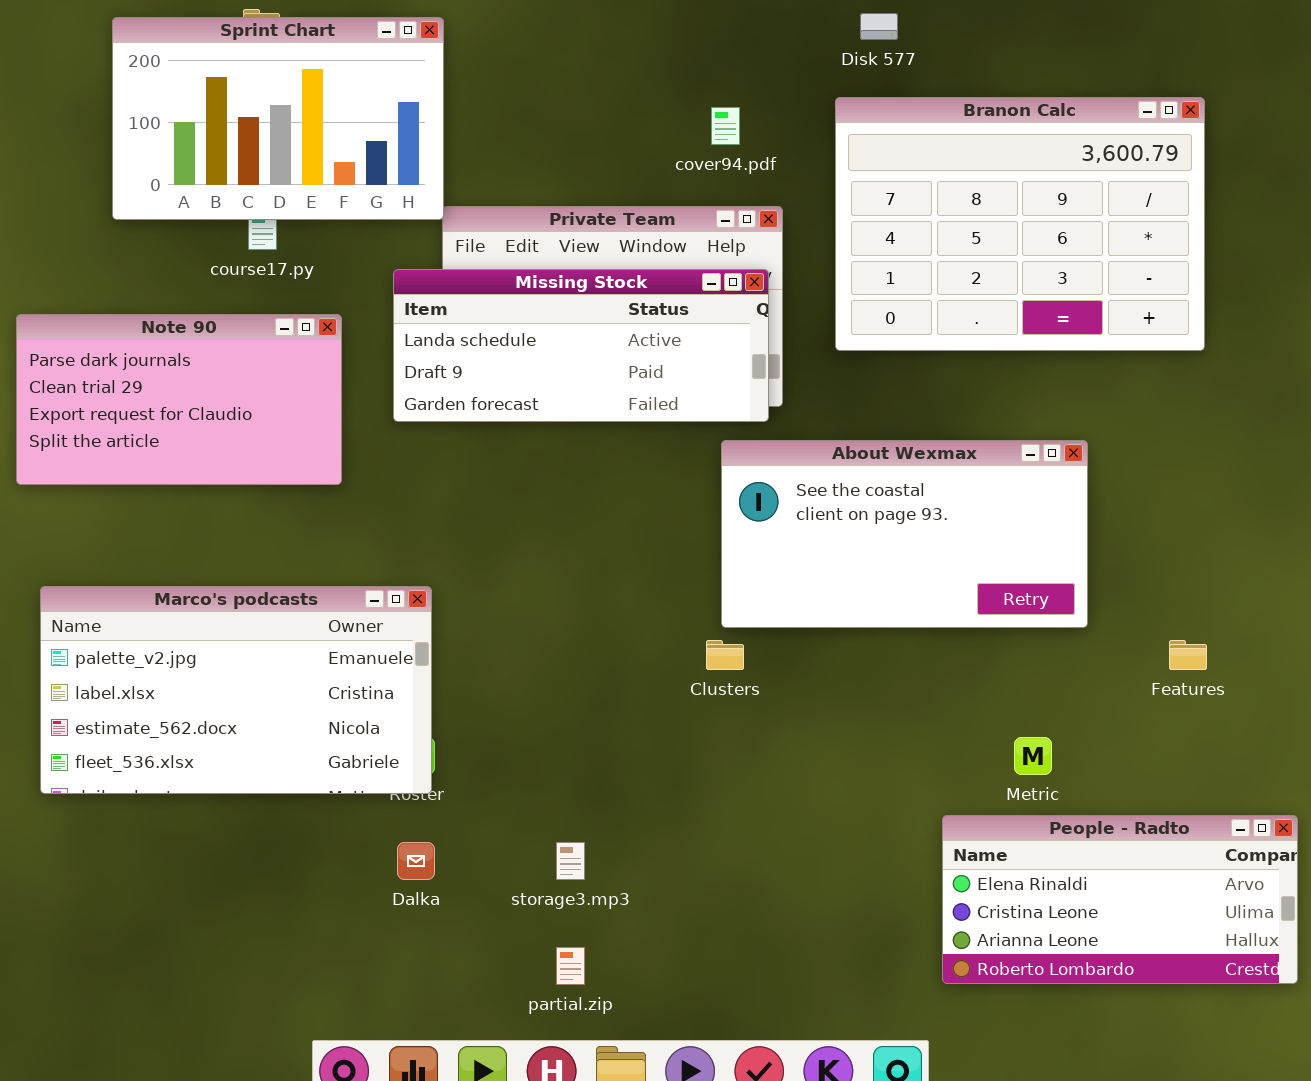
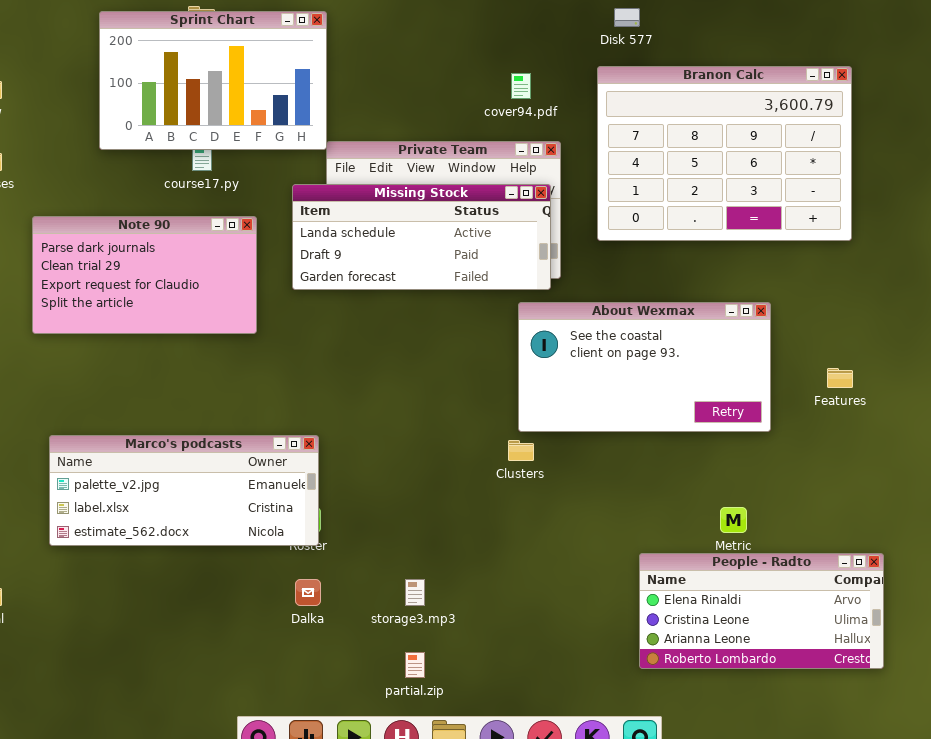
Marco's podcasts: [40,586,432,794] -> [49,435,319,546], resized
Features: [1169,640,1207,670] -> [827,368,853,388], moved
People - Radto: [942,815,1298,984] -> [639,553,884,669], moved

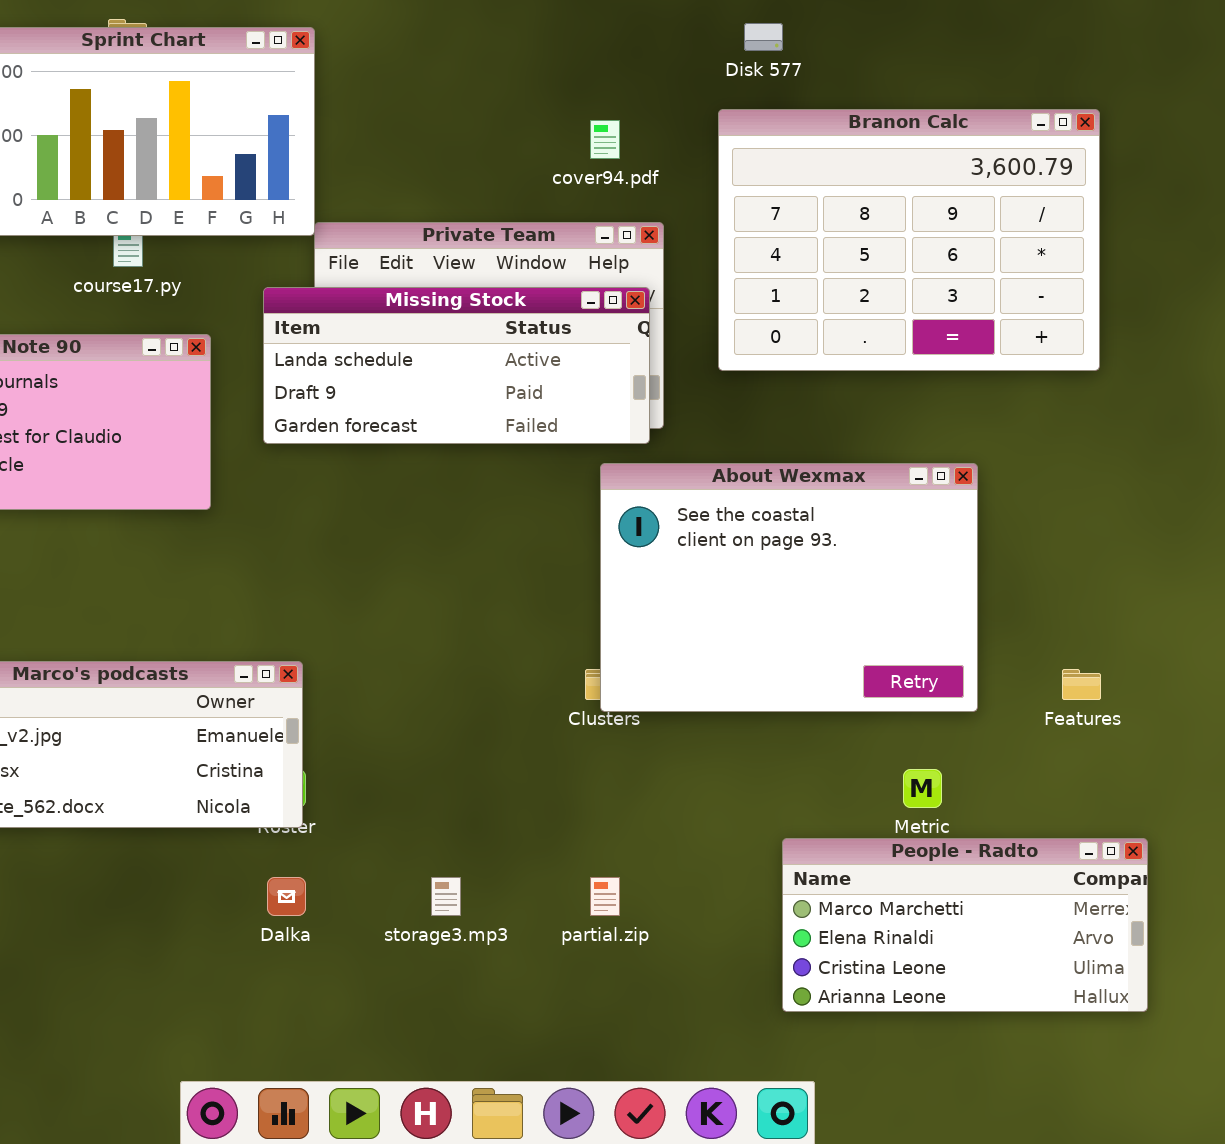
About Wexmax: [518,302,771,432] -> [600,463,978,712], resized
Features: [827,368,853,388] -> [1062,669,1101,700], moved
People - Radto: [639,553,884,669] -> [782,838,1148,1012], scrolled up 1 row
partial.zip: [405,652,425,678] -> [590,877,620,916], moved

